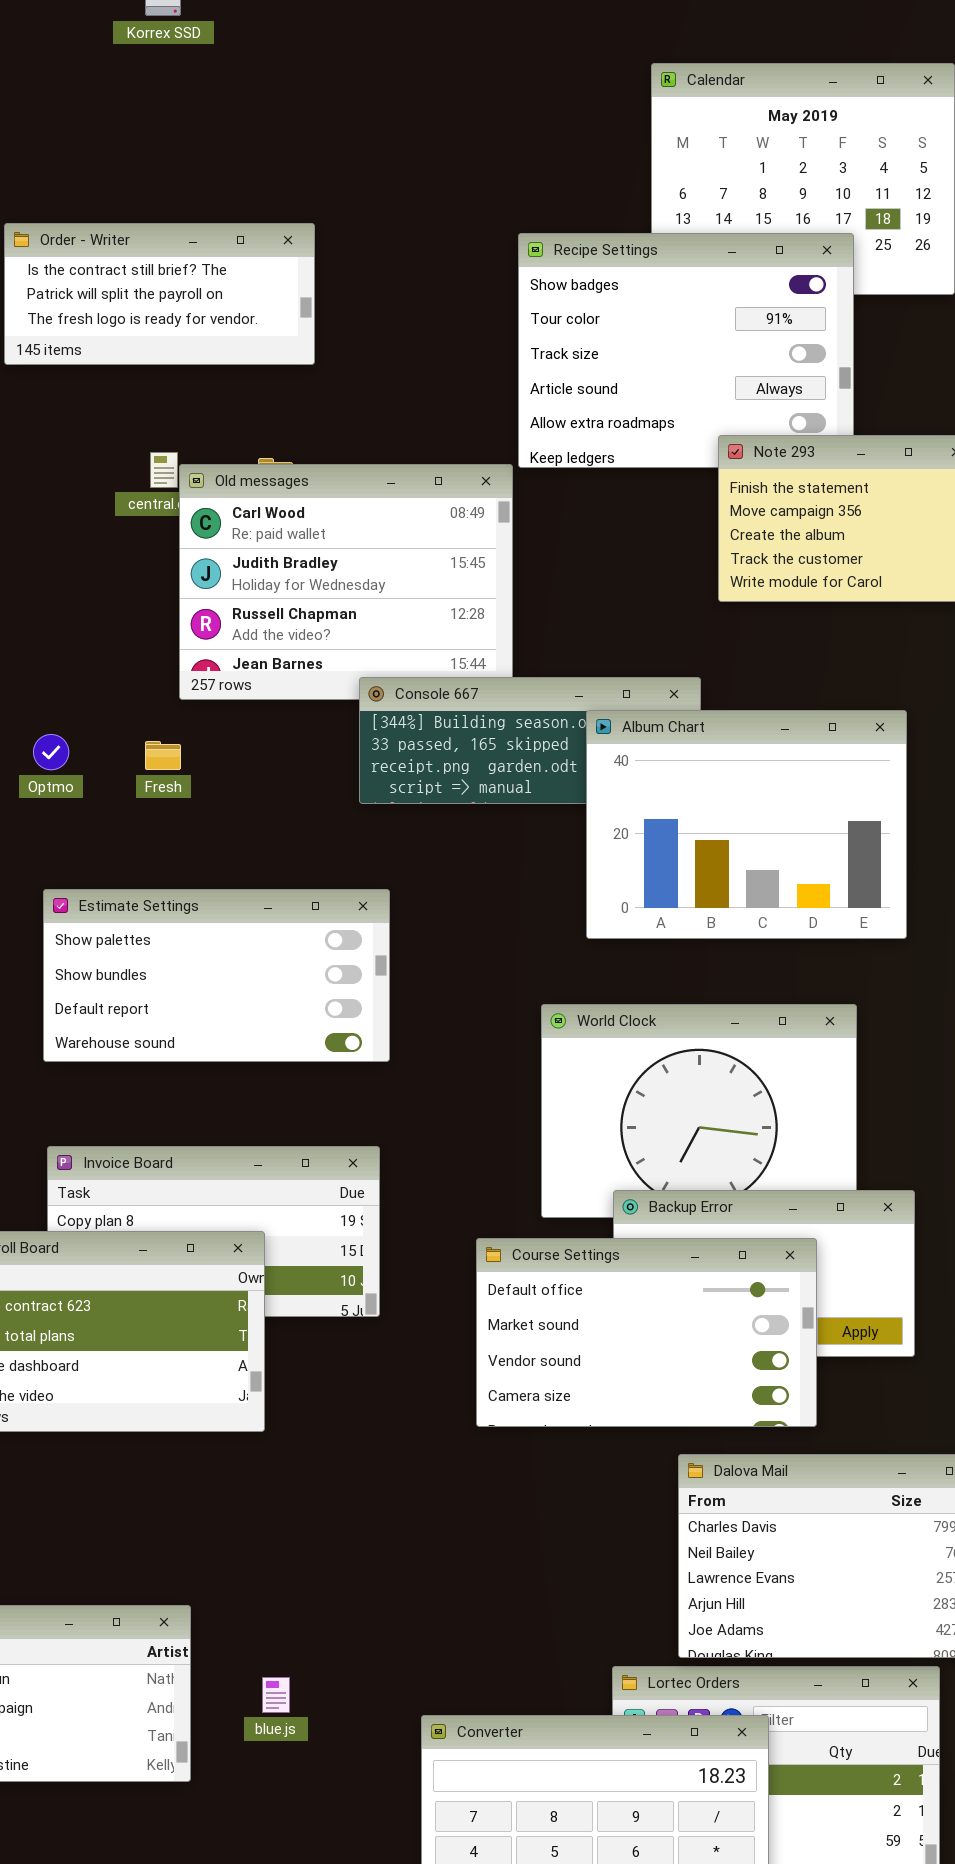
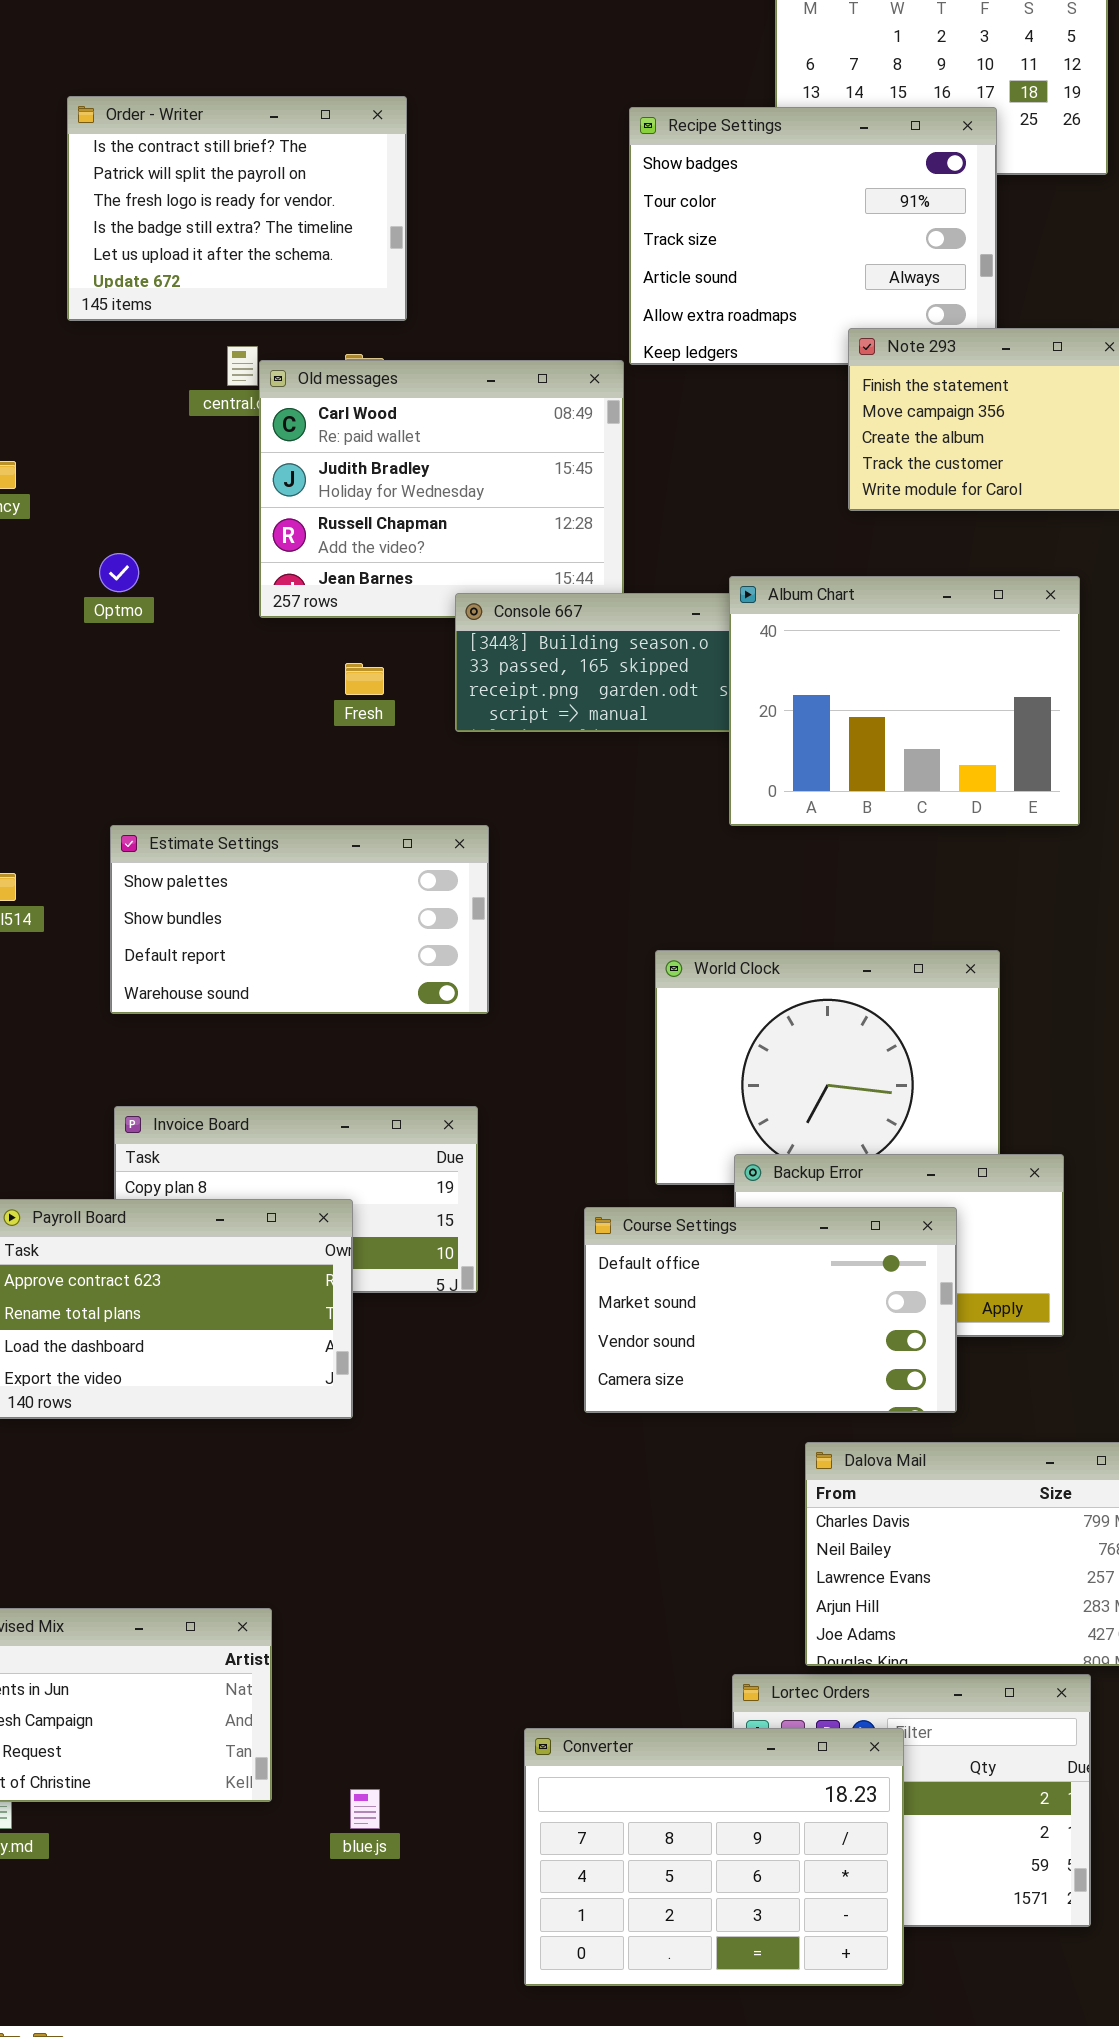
Order - Writer: [4,223,315,365] -> [67,96,407,321], resized
Album Chart: [586,710,907,939] -> [729,576,1080,826], moved
Optmo: [33,734,69,770] -> [99,553,139,592], moved
Fresh: [145,741,181,770] -> [345,663,384,695], moved
blue.js: [262,1677,290,1713] -> [350,1789,380,1829], moved

